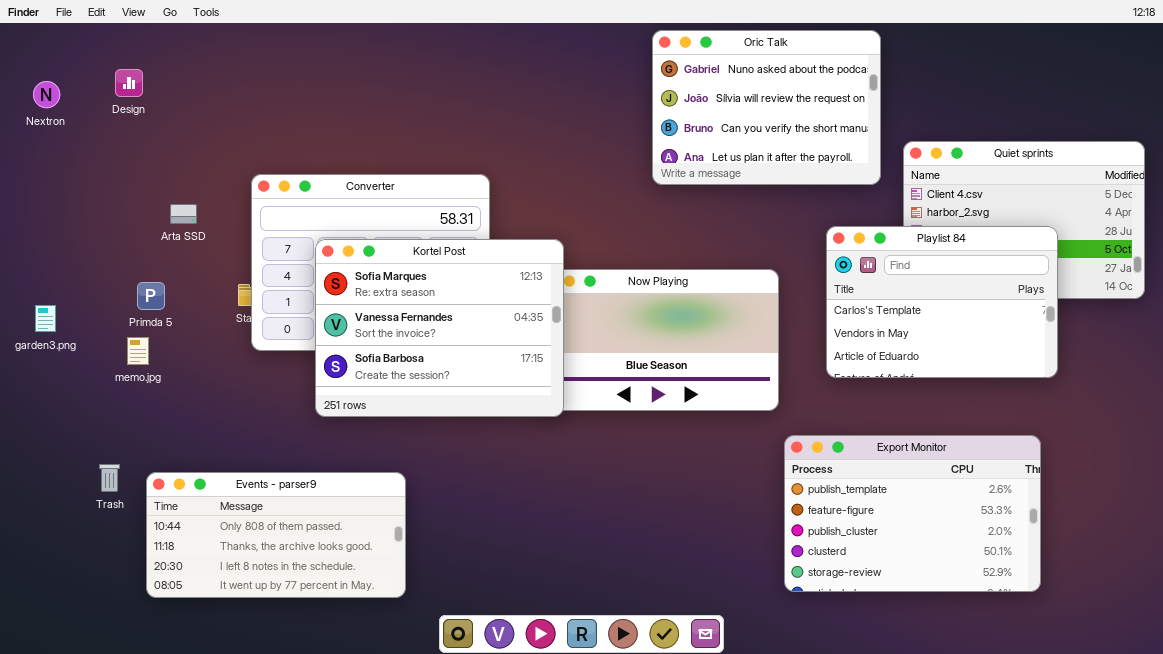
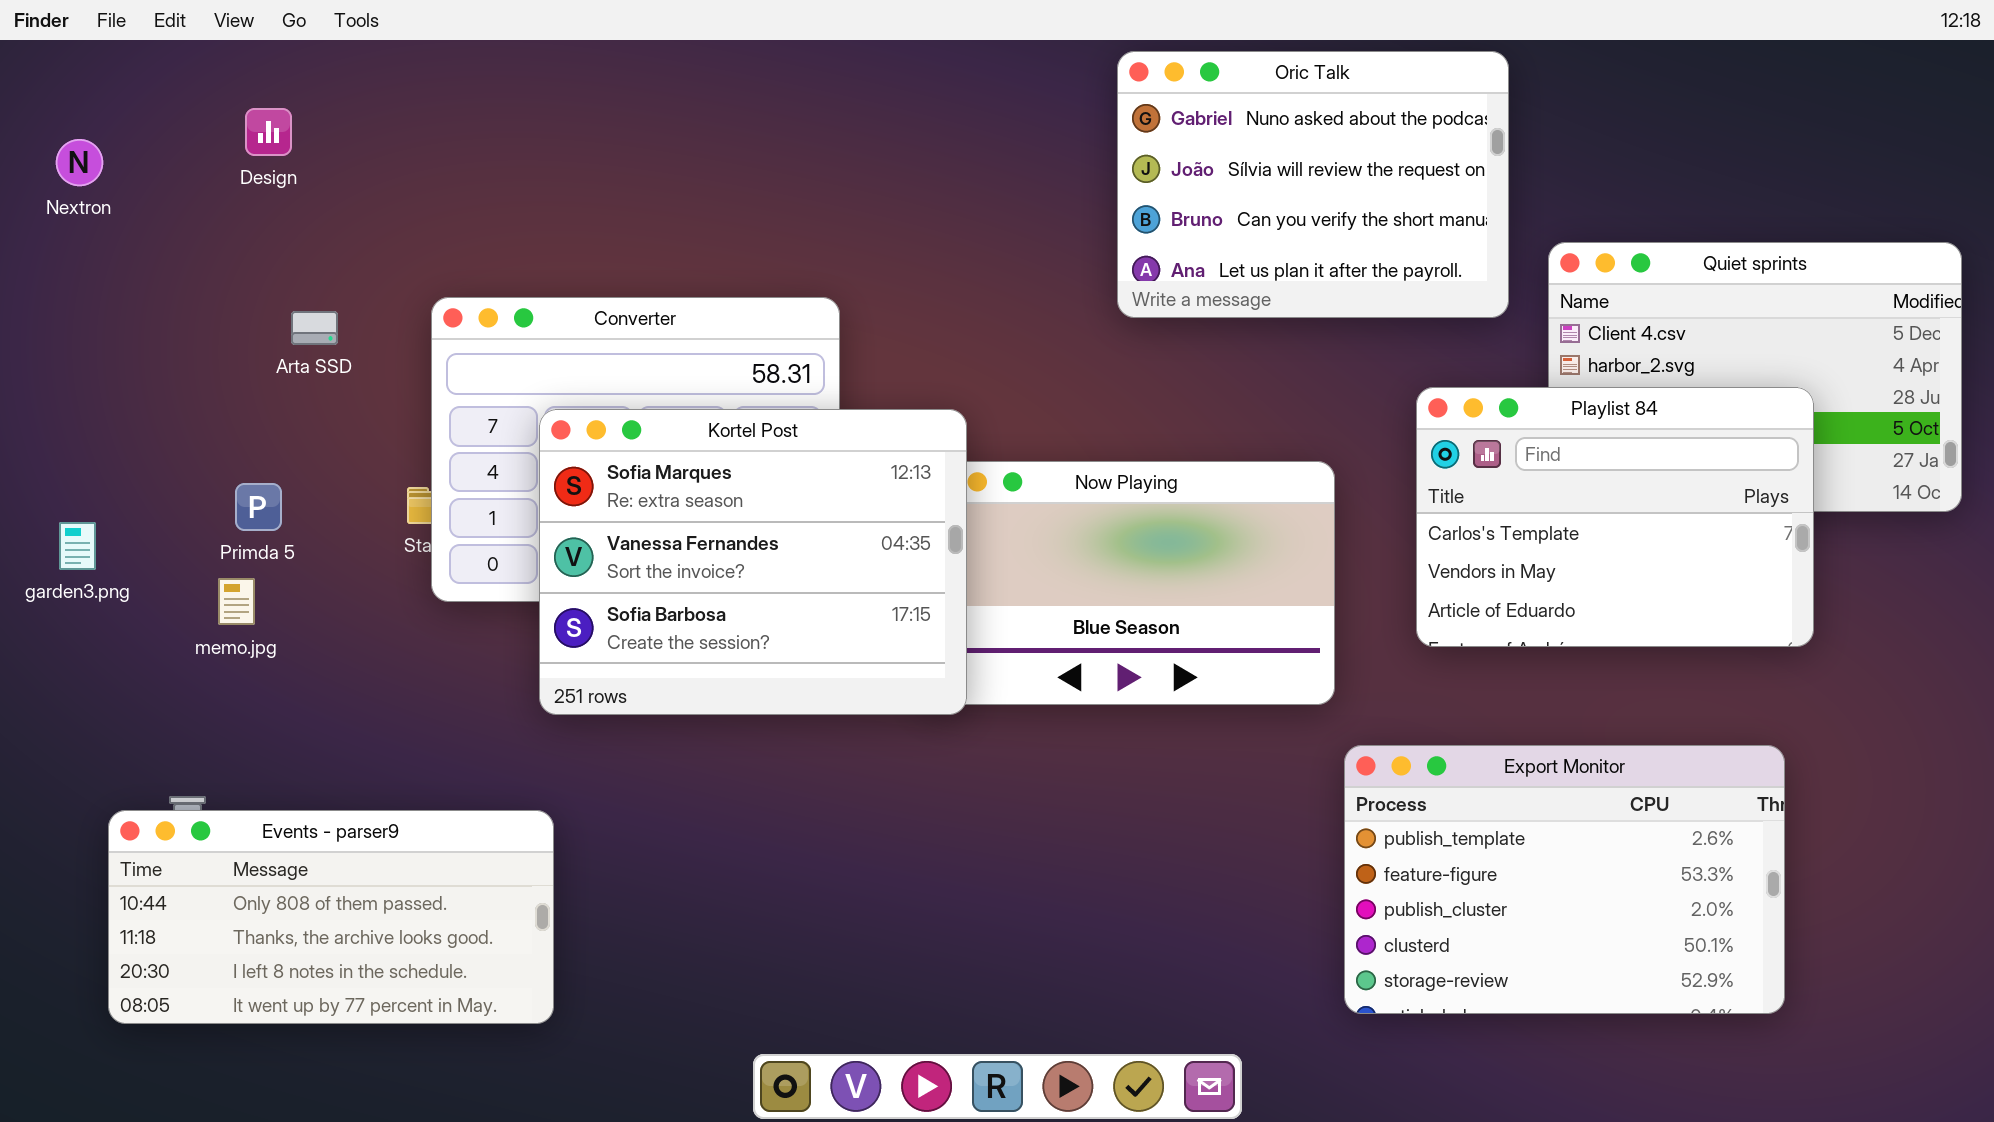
Design: [115,69,143,97] -> [245,108,292,156], moved
Arta SSD: [170,204,197,224] -> [291,311,338,345], moved
Events - parser9: [146,472,406,598] -> [108,810,554,1024], moved

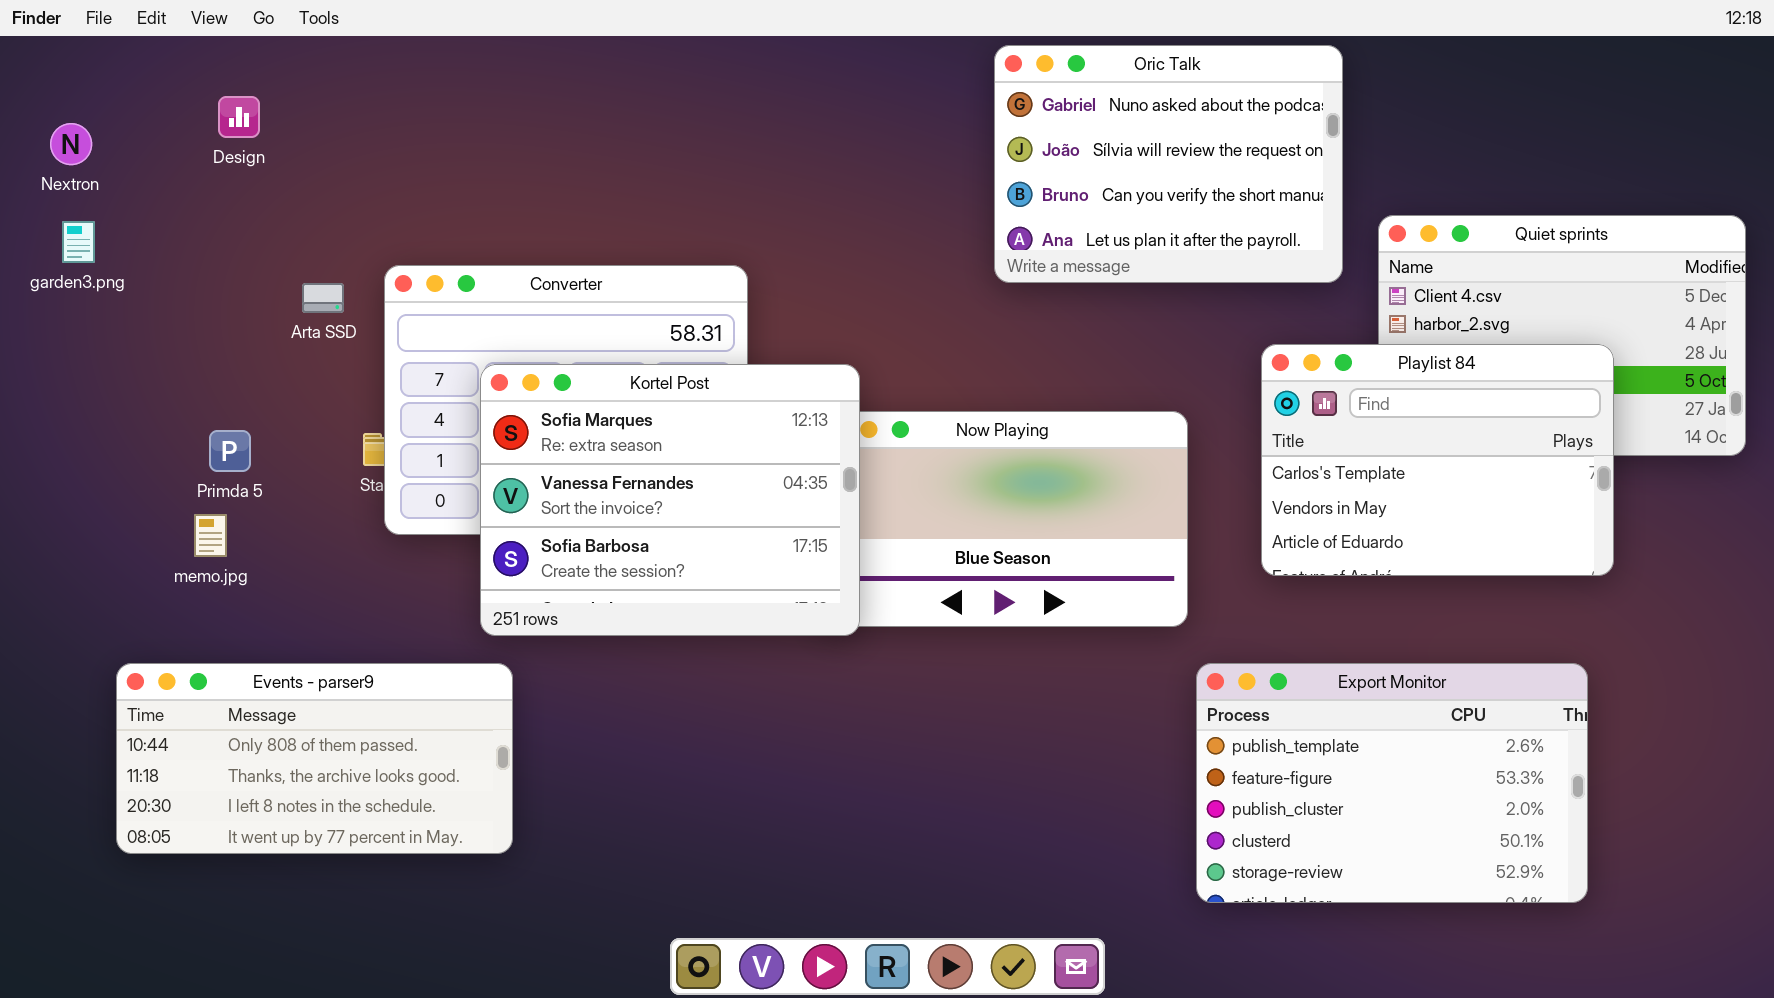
Arta SSD: [291,311,338,345] -> [302,283,344,313], moved
garden3.png: [59,522,96,570] -> [62,221,95,263], moved
Events - parser9: [108,810,554,1024] -> [116,663,513,854], moved

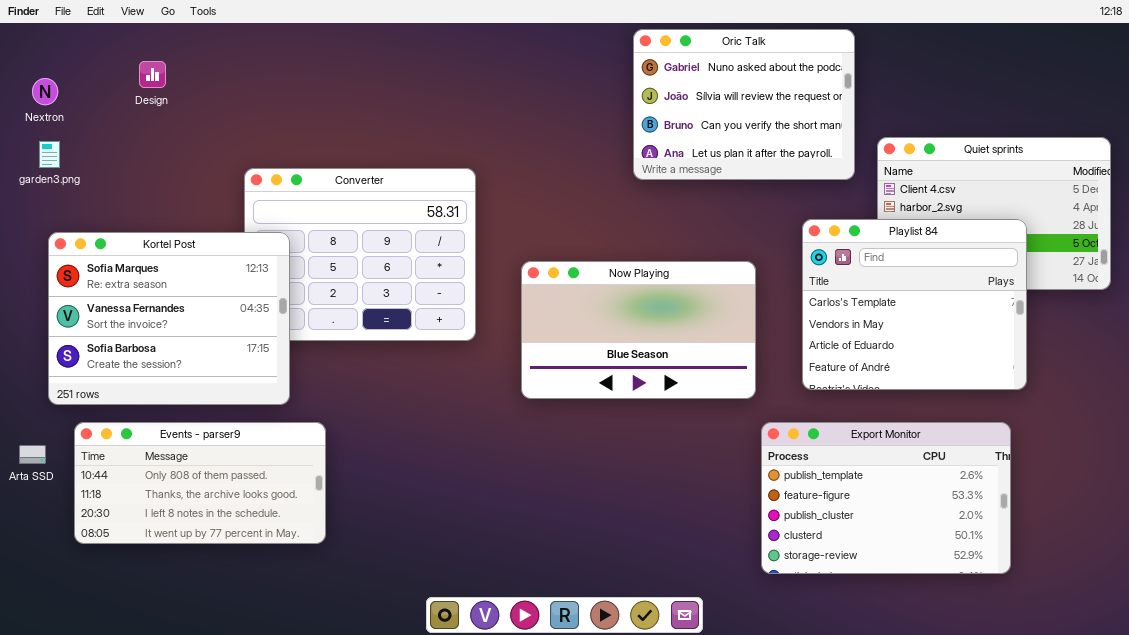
Arta SSD: [302,283,344,313] -> [19,445,46,464], moved
Playlist 84: [1261,344,1614,576] -> [802,219,1027,390], resized
Kortel Post: [480,364,860,636] -> [48,232,290,405], moved

